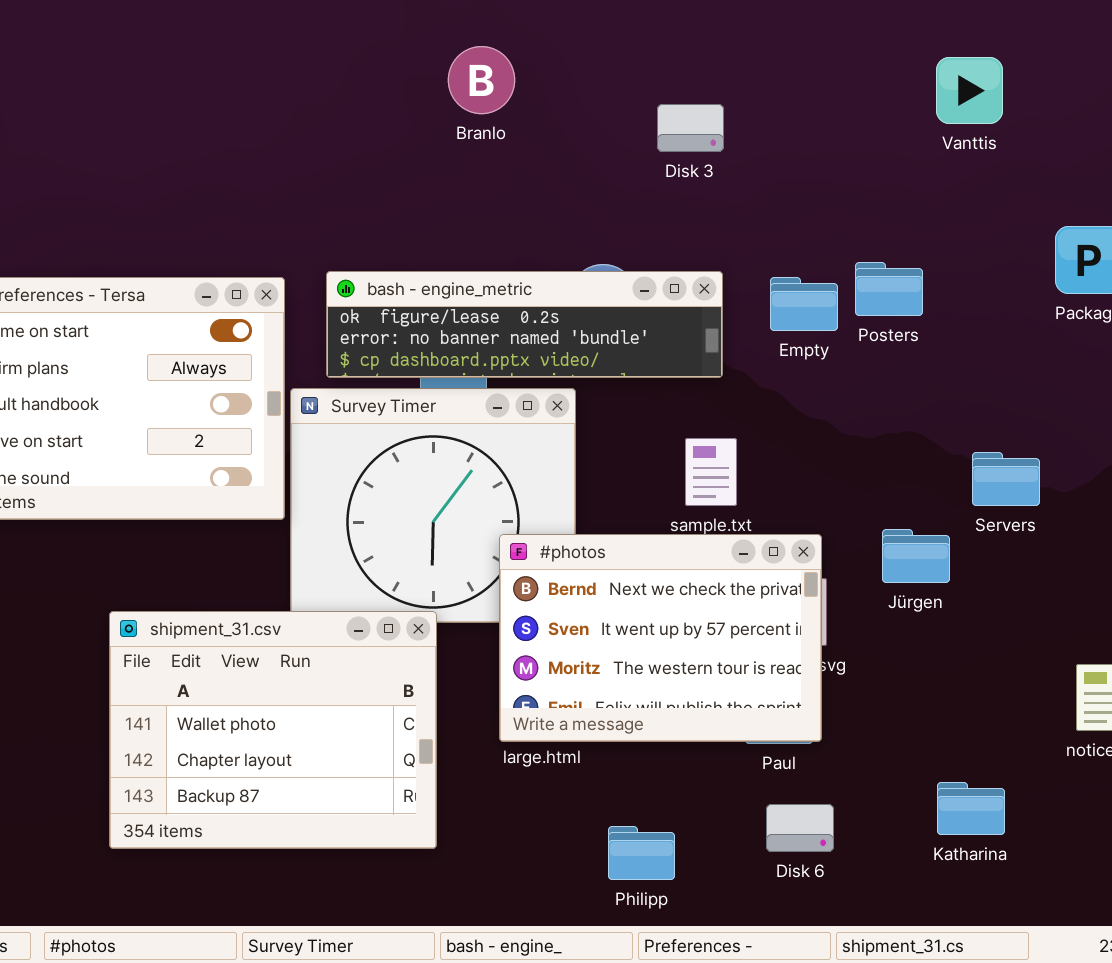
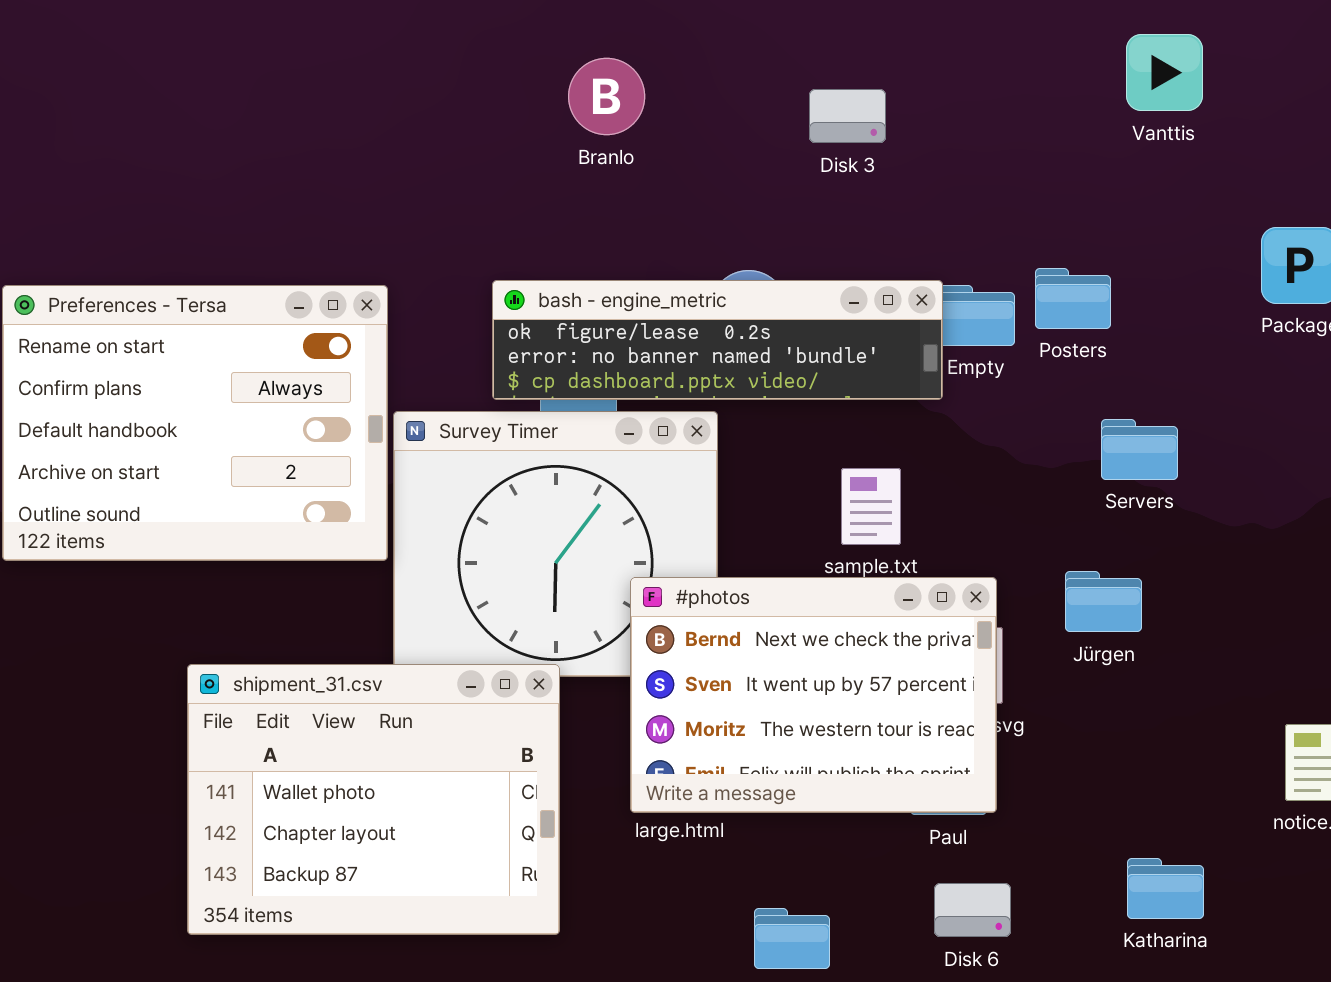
Branlo: [448,46,515,114] -> [568,58,645,135], moved
bash - engine_metric: [326,271,723,378] -> [492,280,943,400], moved
Servers: [972,452,1040,506] -> [1101,419,1178,480], moved

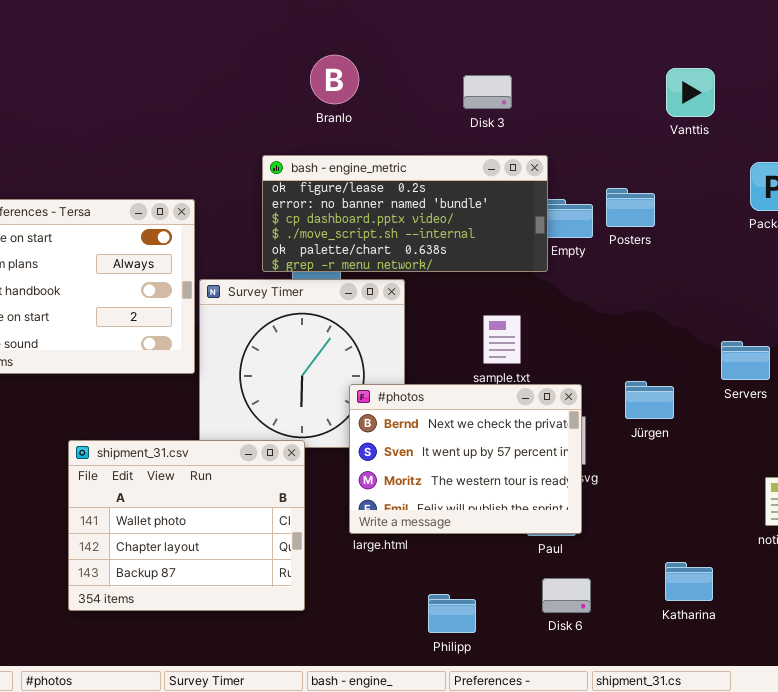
Vanttis: [1126,34,1203,111] -> [666,68,715,117], moved
bash - engine_metric: [492,280,943,400] -> [262,155,548,272], resized
Servers: [1101,419,1178,480] -> [721,341,770,380], moved

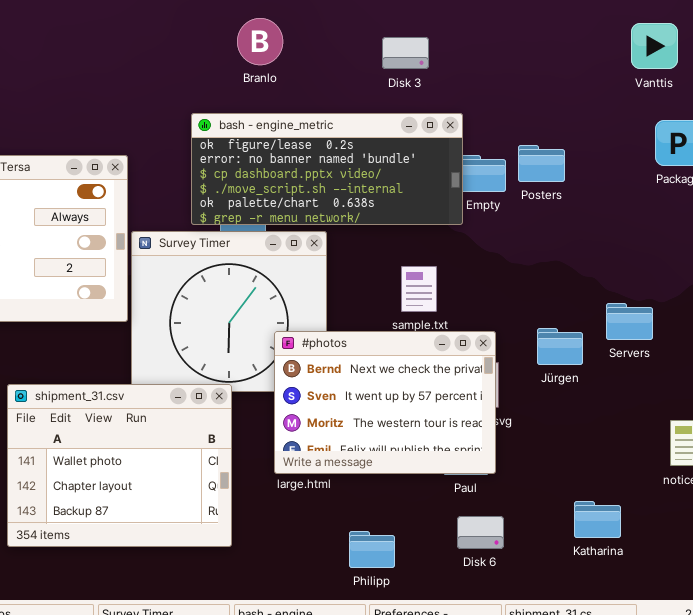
Vanttis: [666,68,715,117] -> [631,23,678,69], moved
Servers: [721,341,770,380] -> [606,303,653,340], moved

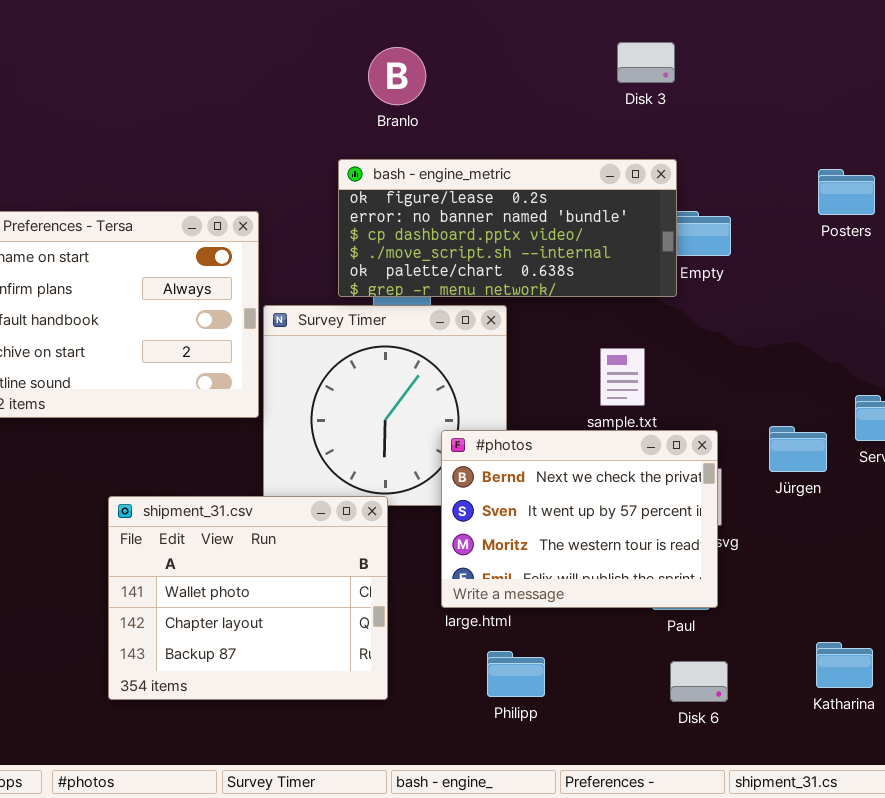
Branlo: [237,18,283,65] -> [368,47,426,105], moved
Disk 3: [382,37,429,69] -> [617,42,675,83], moved
Posters: [518,145,565,182] -> [818,169,875,215], moved
Philipp: [349,531,395,568] -> [487,651,545,697], moved

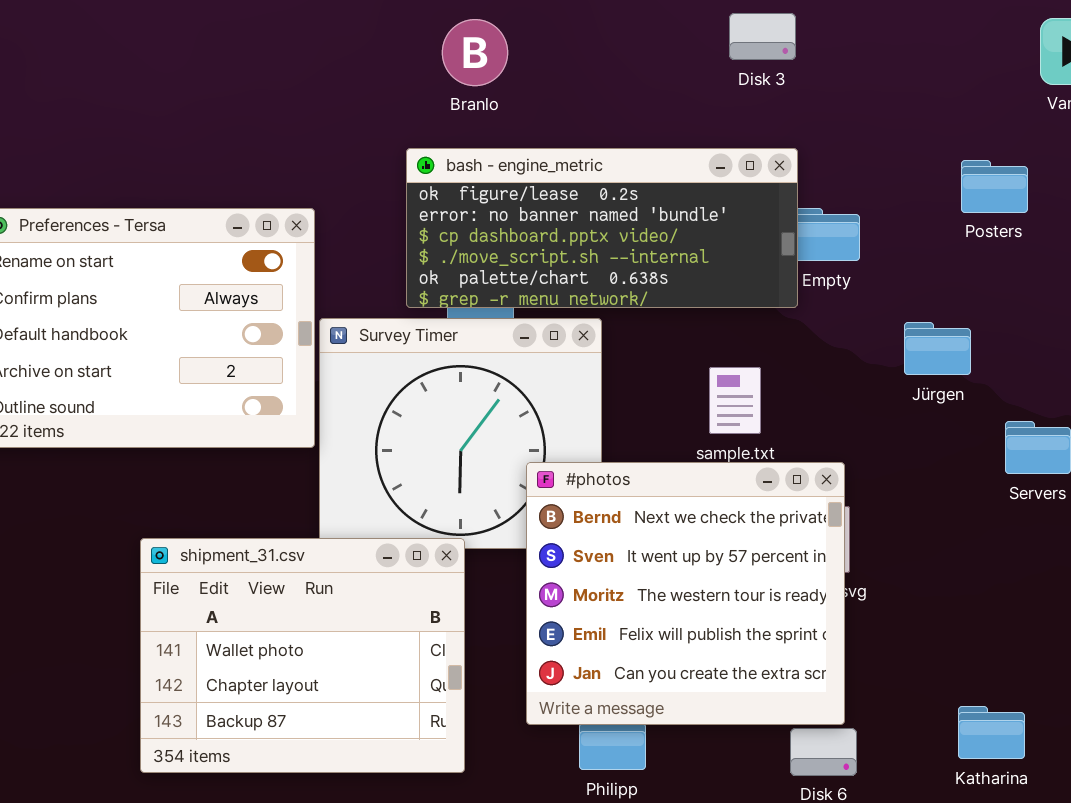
Jürgen: [769,426,827,472] -> [904,322,971,375], moved
#photos: [441,430,718,608] -> [526,462,845,725], resized

